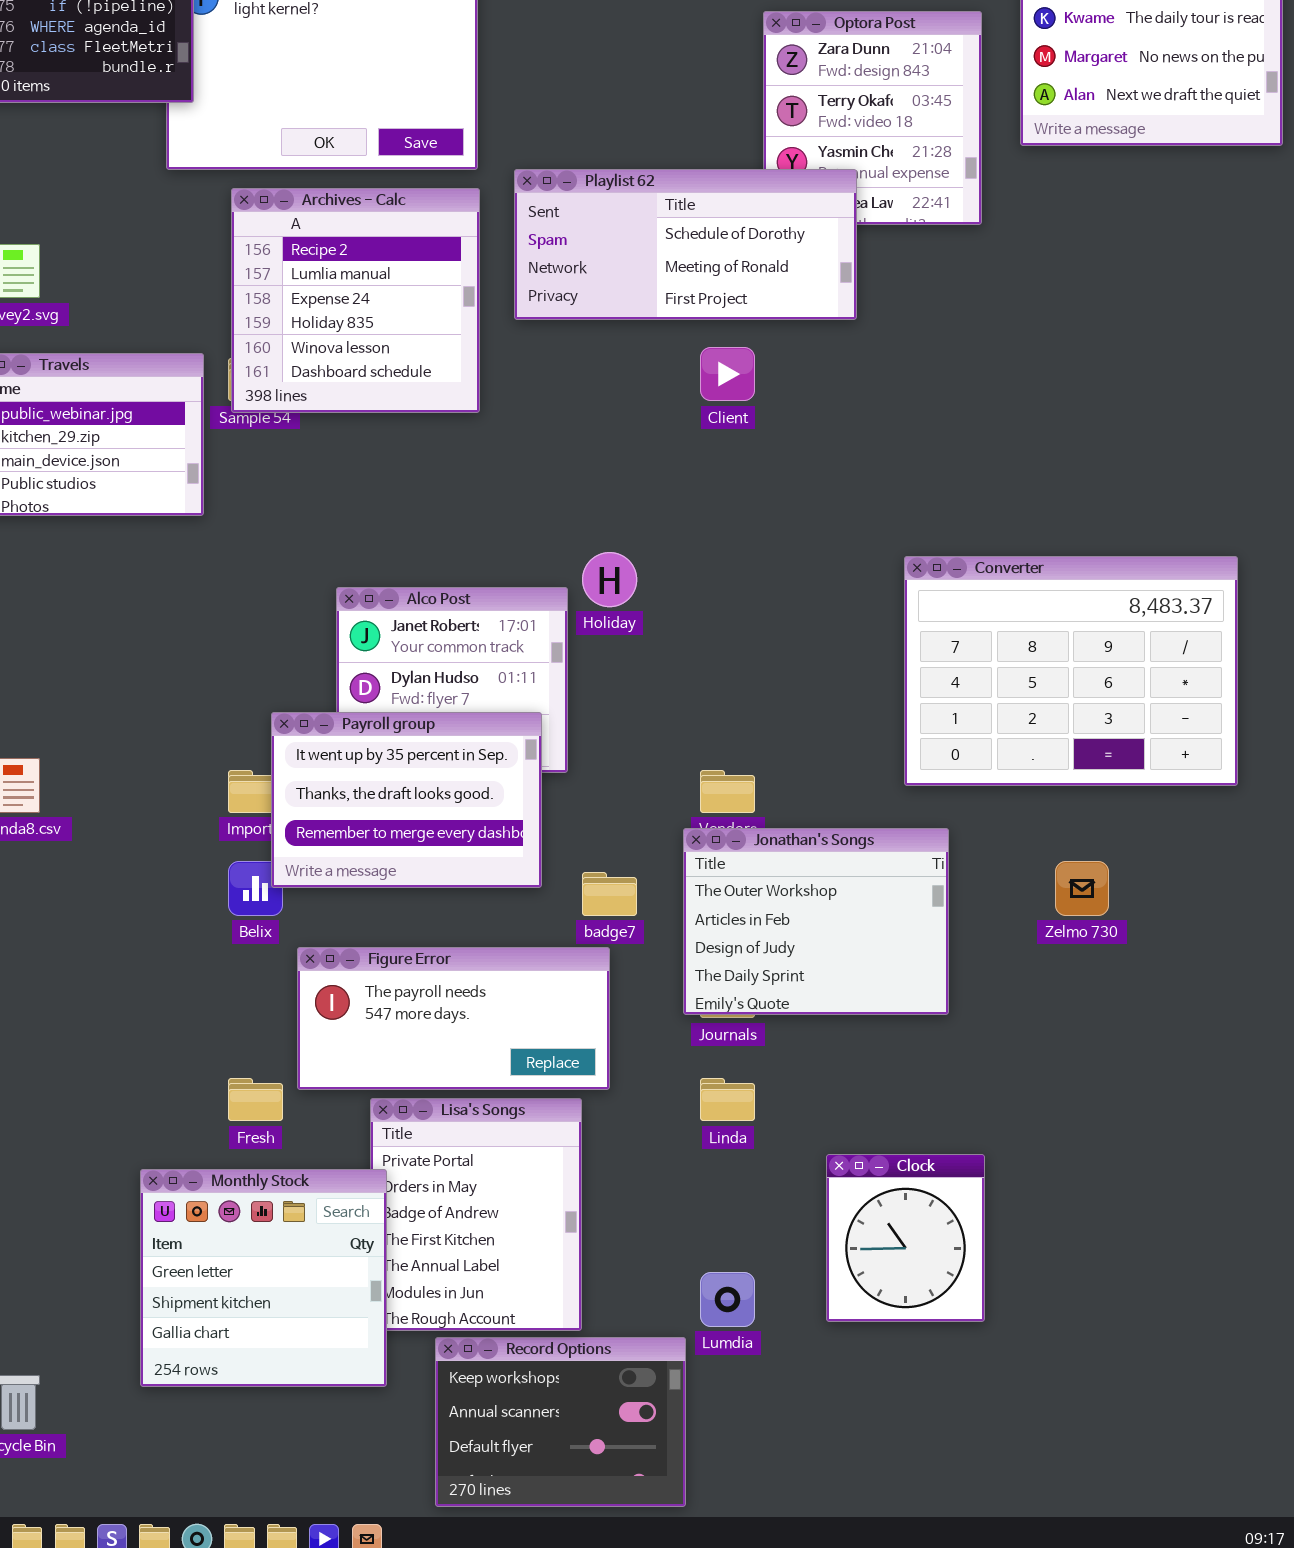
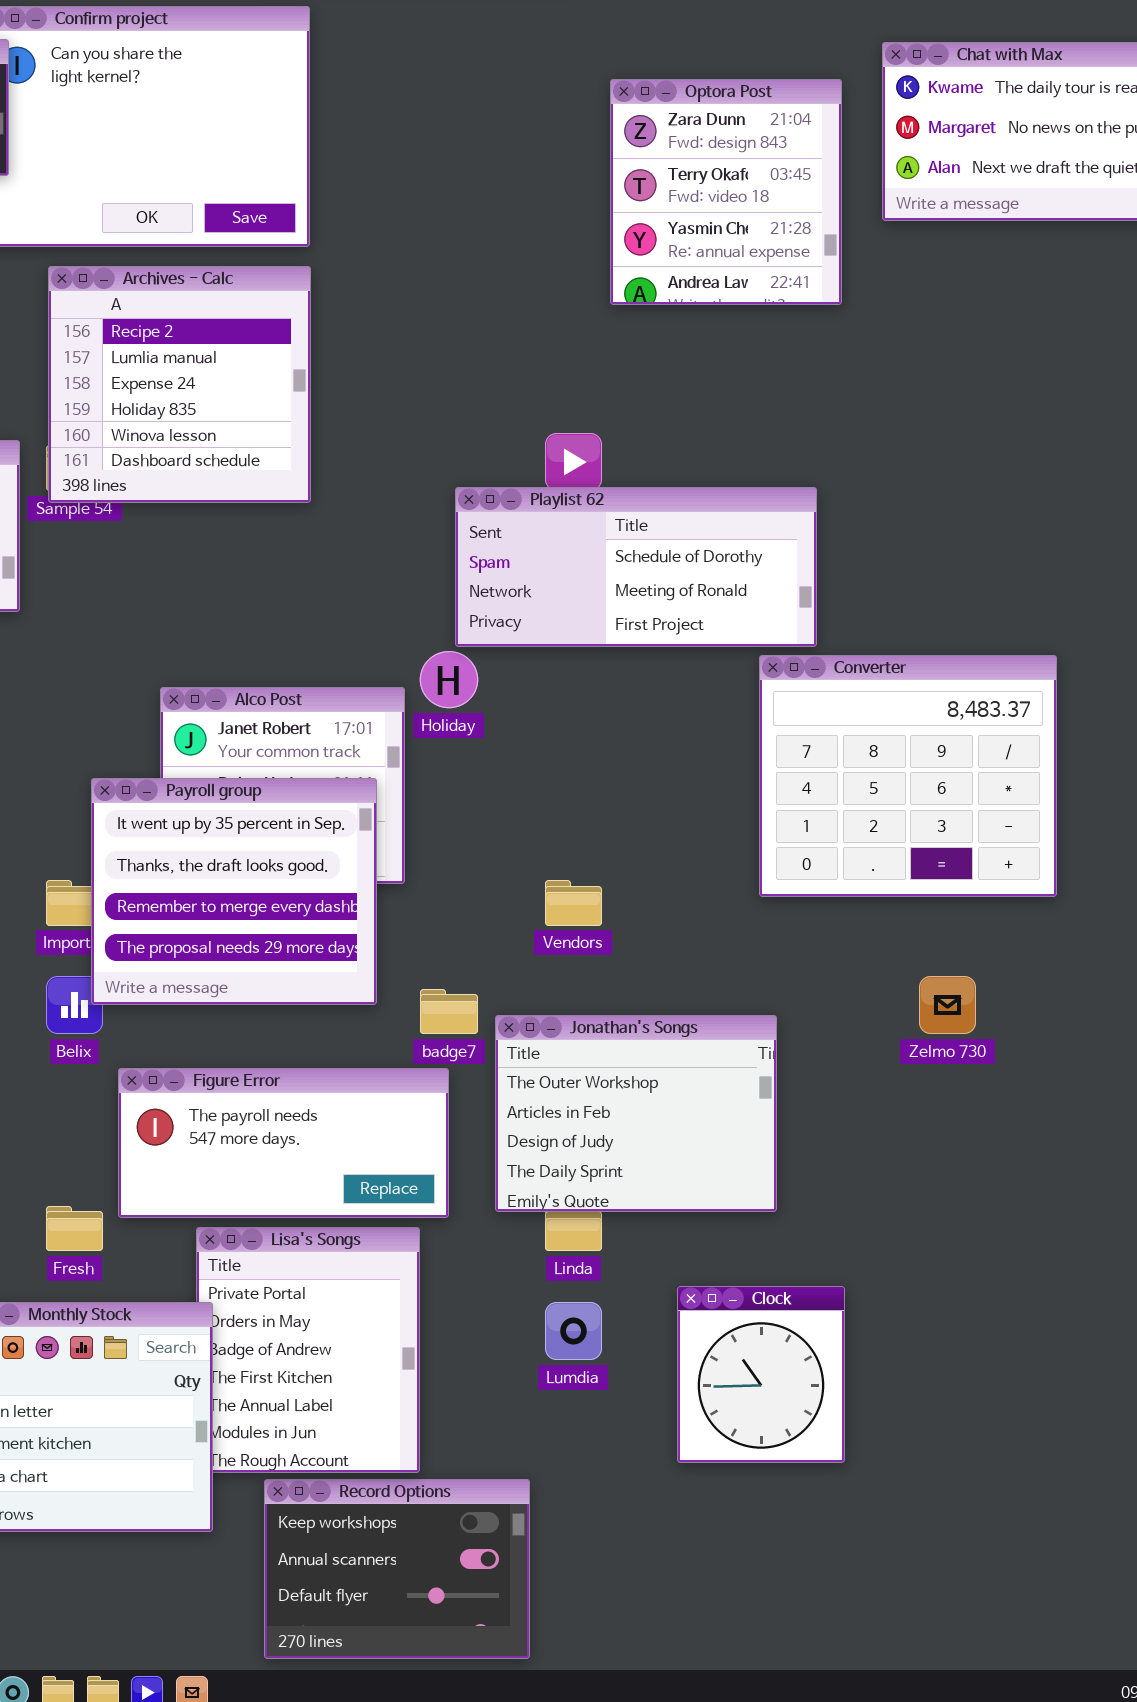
Playlist 62: [514,169,857,320] -> [455,487,817,647], moved
Converter: [904,556,1238,786] -> [759,655,1057,897], resized
Payroll group: [271,712,542,888] -> [91,778,377,1005], resized
Jonathan's Songs: [683,828,949,1015] -> [495,1015,777,1212], moved
Lumdia: [700,1272,755,1327] -> [545,1302,602,1360], moved

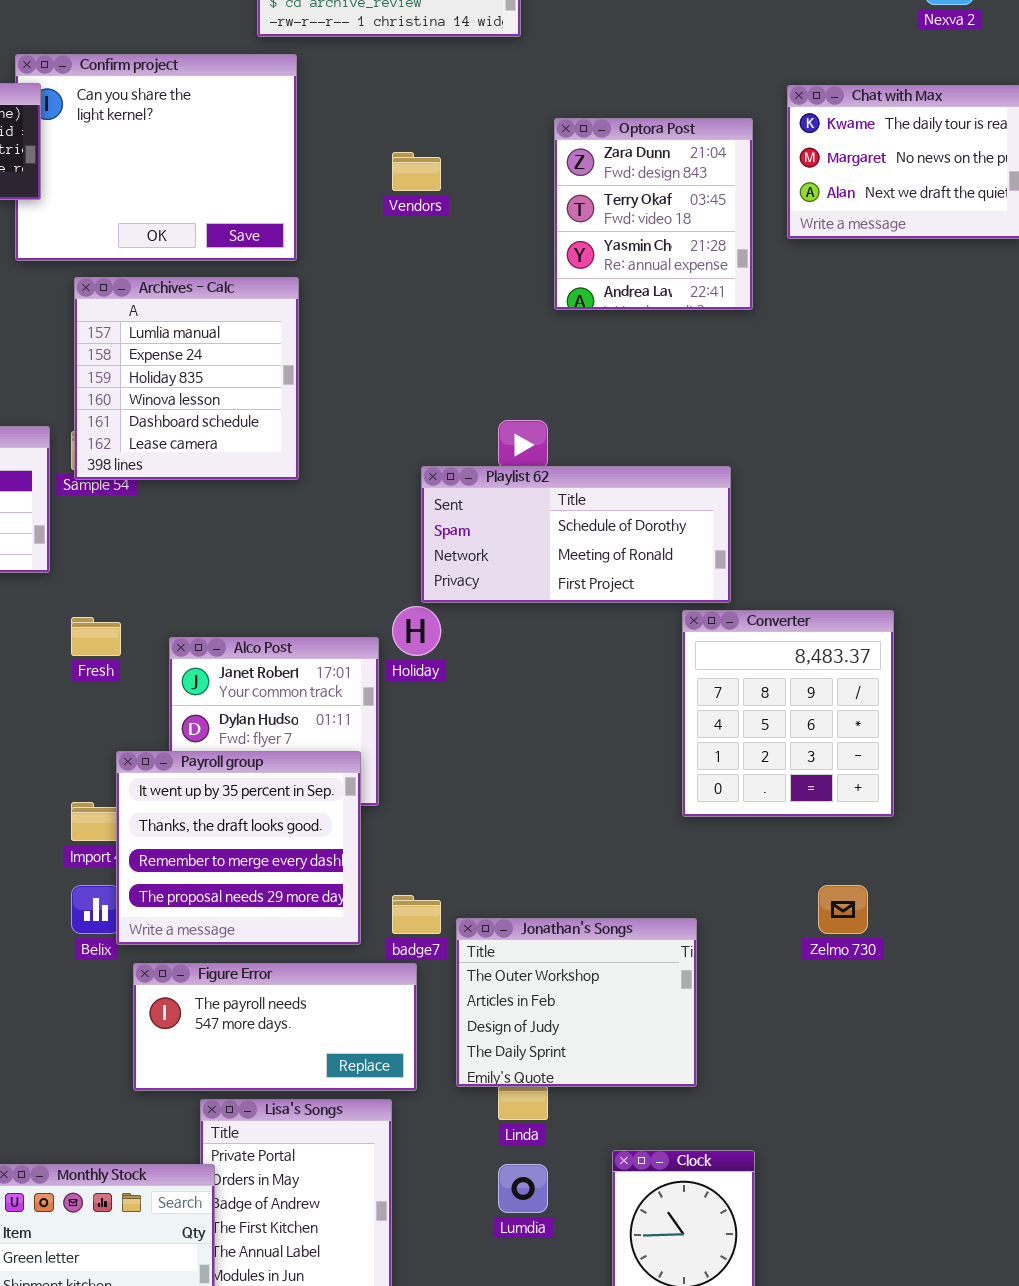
Archives - Calc: [48,266,311,503] -> [74,277,299,480], scrolled down 1 row
Converter: [759,655,1057,897] -> [682,610,894,817], resized
Payroll group: [91,778,377,1005] -> [116,751,361,945], moved
Vendors: [545,880,602,926] -> [392,152,441,191], moved
Fresh: [46,1206,103,1251] -> [71,617,121,656], moved

